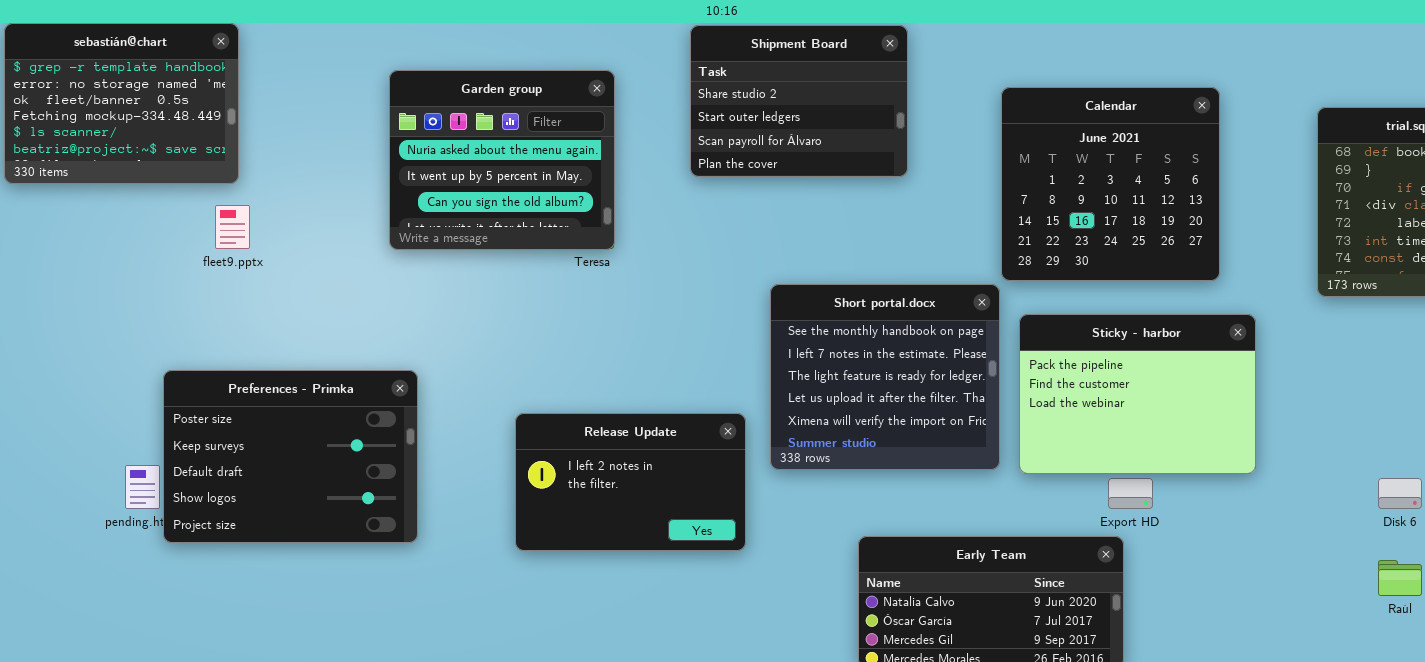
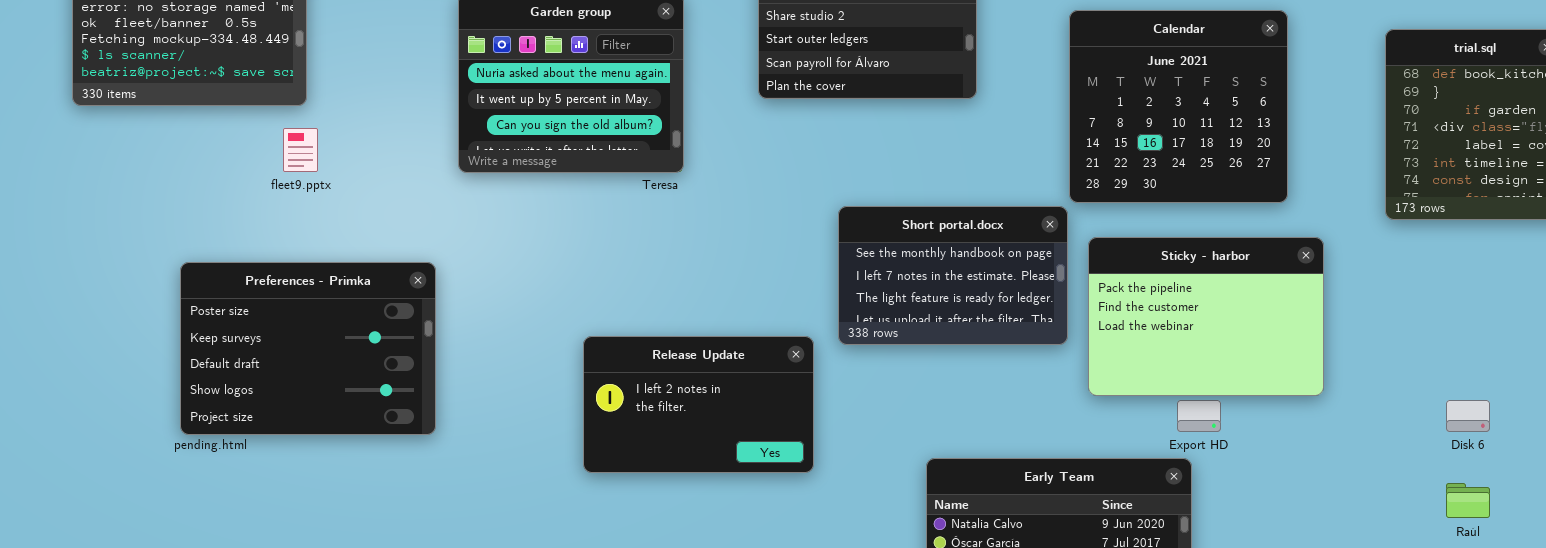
Short portal.docx: [770,284,1000,470] -> [838,206,1068,345], resized
Preferences - Primka: [163,370,418,543] -> [180,262,436,435], moved

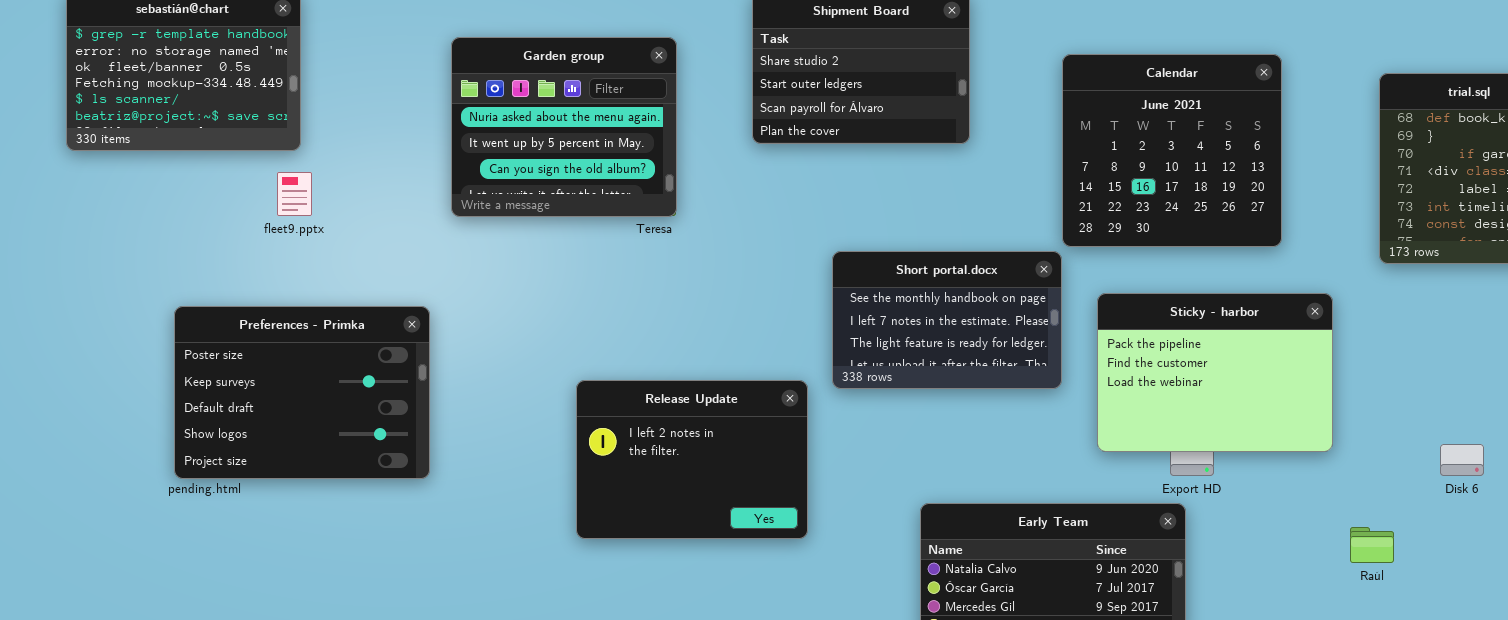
Sticky - harbor: [1088,237,1324,396] -> [1097,293,1333,452], moved
Release Update: [583,336,814,473] -> [576,380,808,539], resized
Raúl: [1446,483,1490,518] -> [1350,527,1394,563], moved

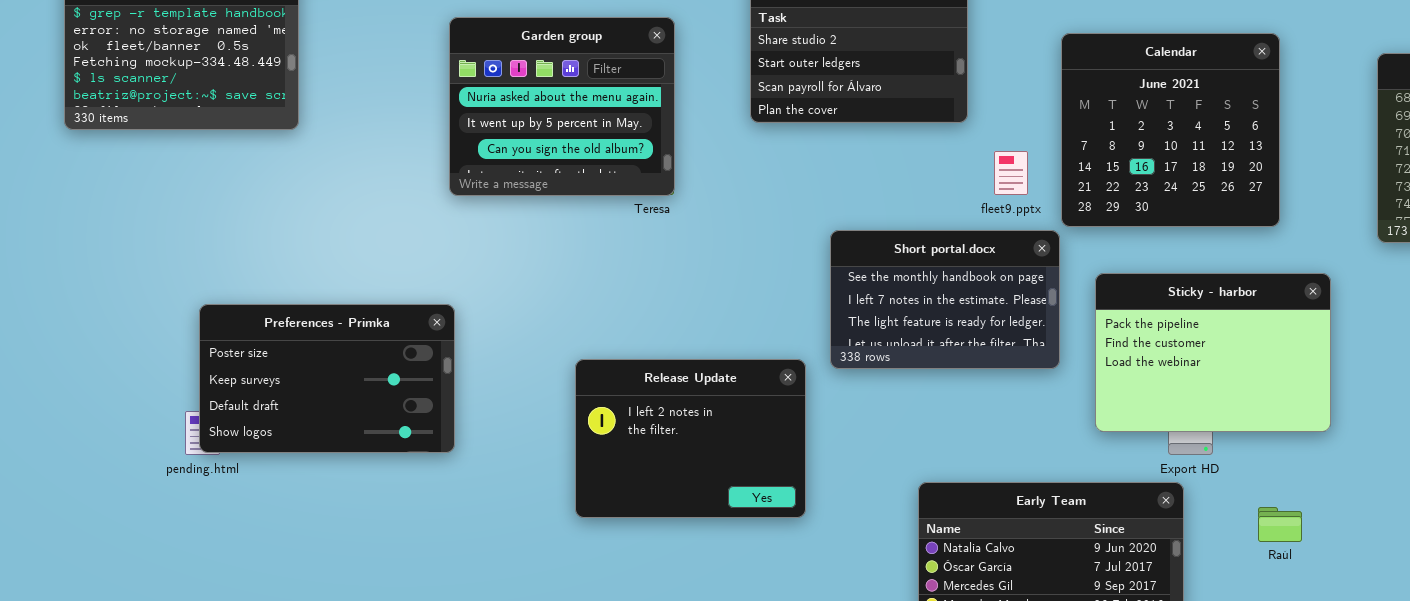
fleet9.pptx: [277,172,312,216] -> [994,151,1028,195], moved
Preferences - Primka: [174,306,430,479] -> [199,304,455,453], moved, resized
Raúl: [1350,527,1394,563] -> [1258,507,1302,542], moved

